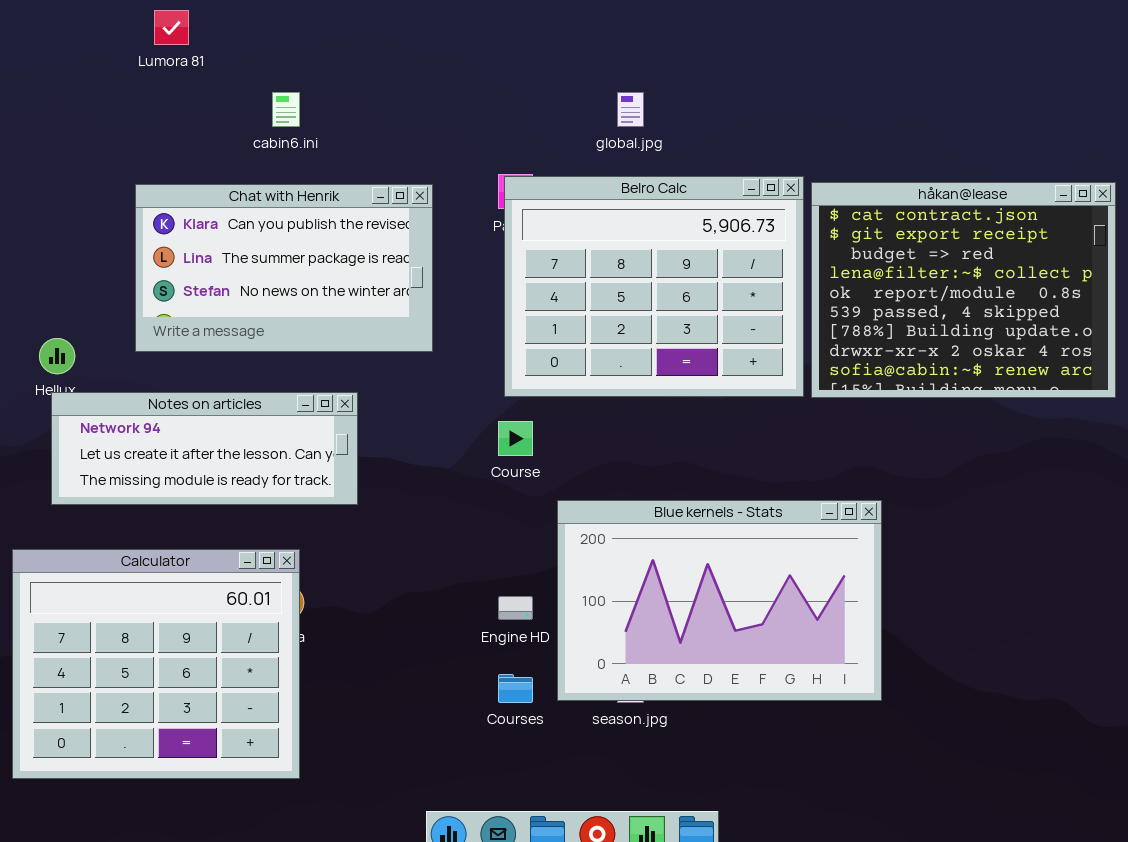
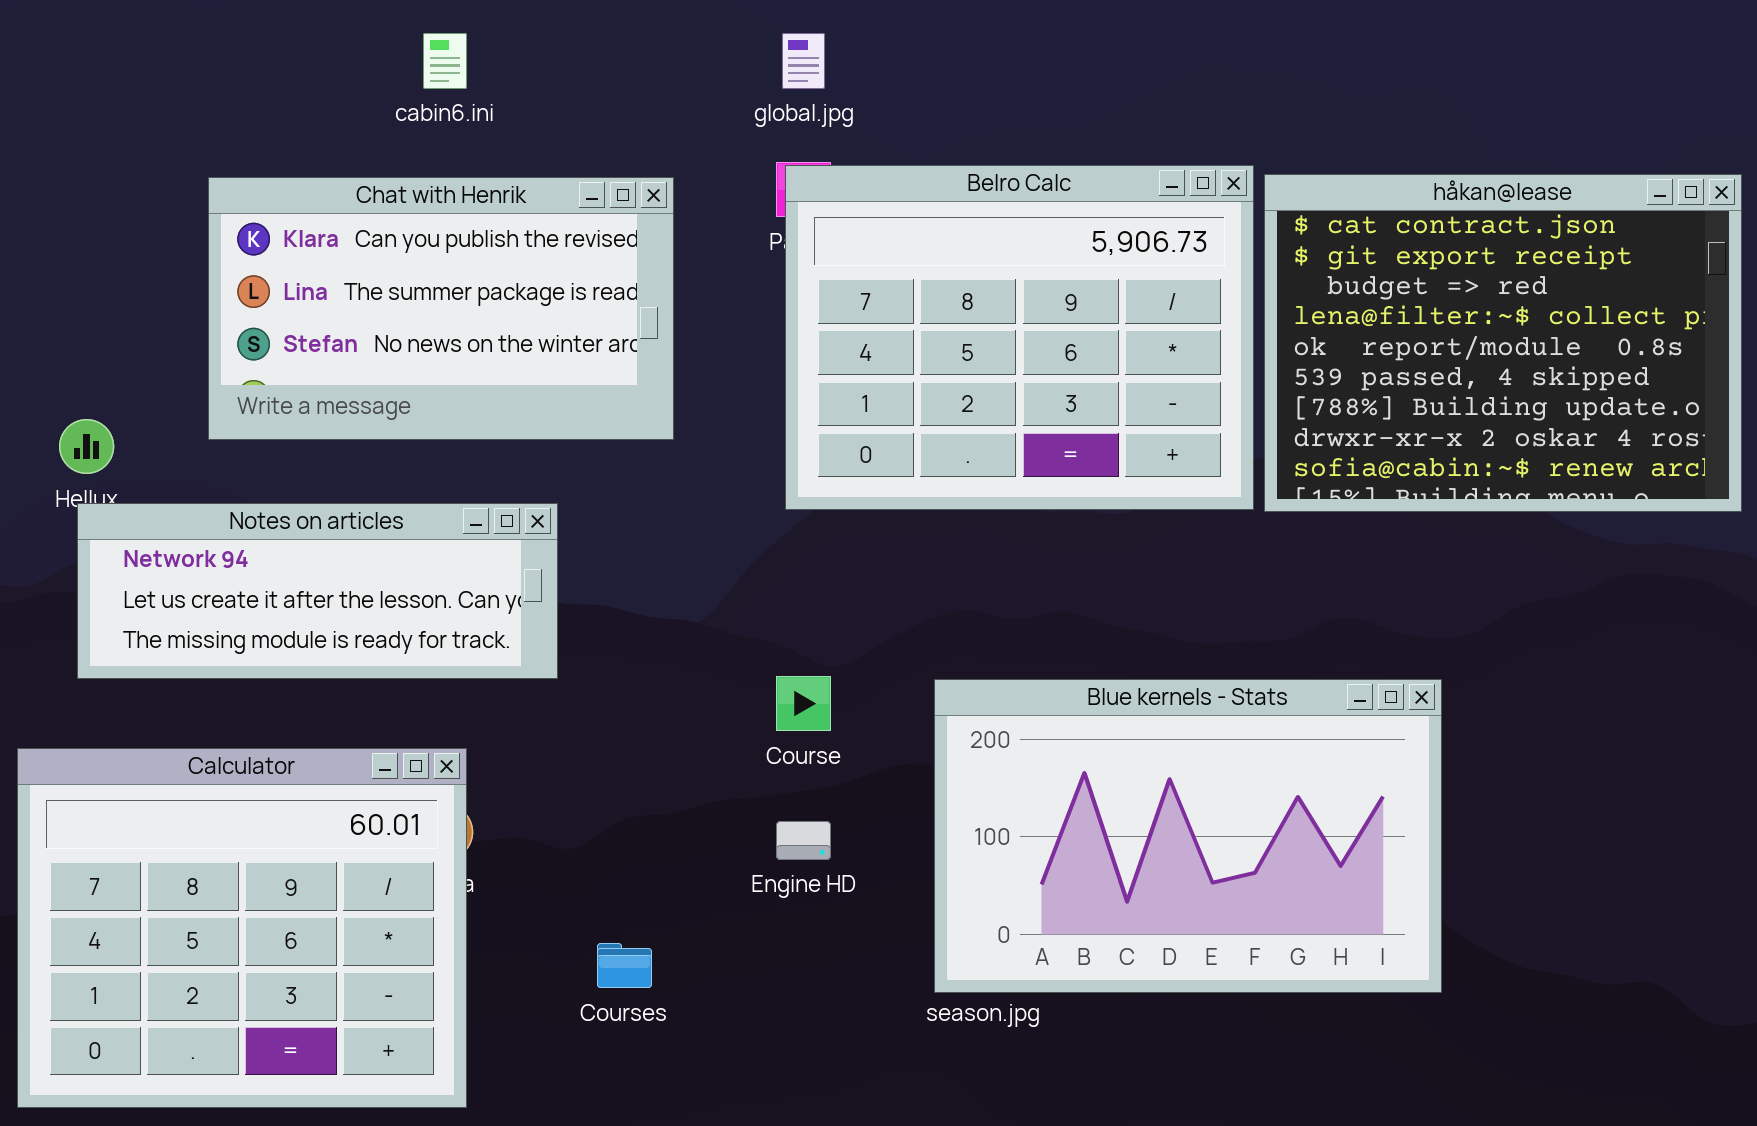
global.jpg: [617,92,644,127] -> [782,33,825,89], moved
Course: [498,421,533,456] -> [776,676,831,731], moved
Blue kernels - Stats: [557,500,882,701] -> [934,679,1442,993], moved
Courses: [498,674,533,703] -> [597,943,652,988], moved

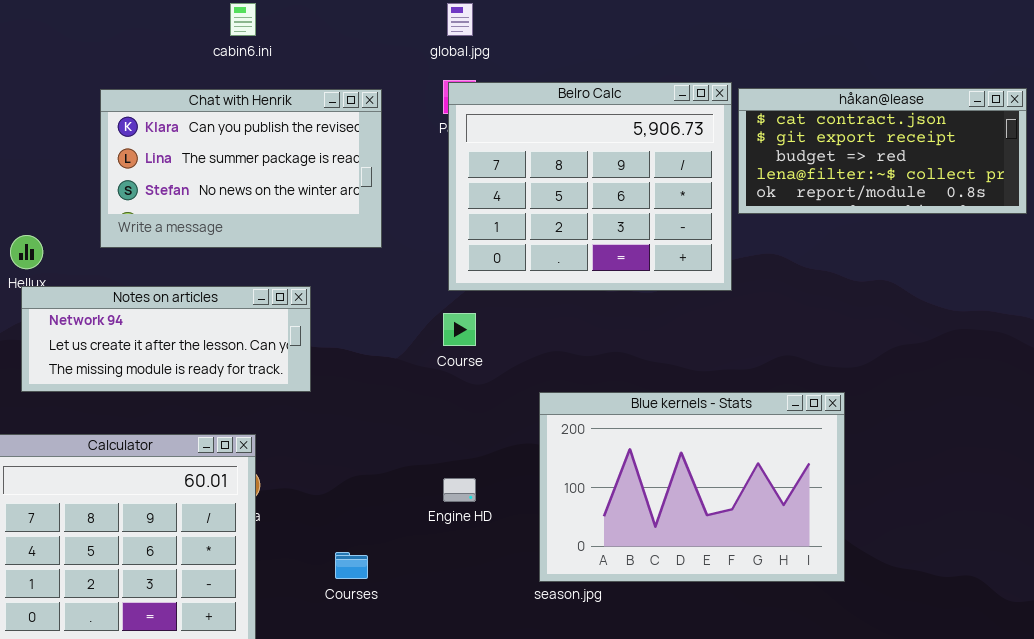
håkan@lease: [1264,174,1742,512] -> [738,88,1027,214], resized
Course: [776,676,831,731] -> [443,313,476,346], moved

